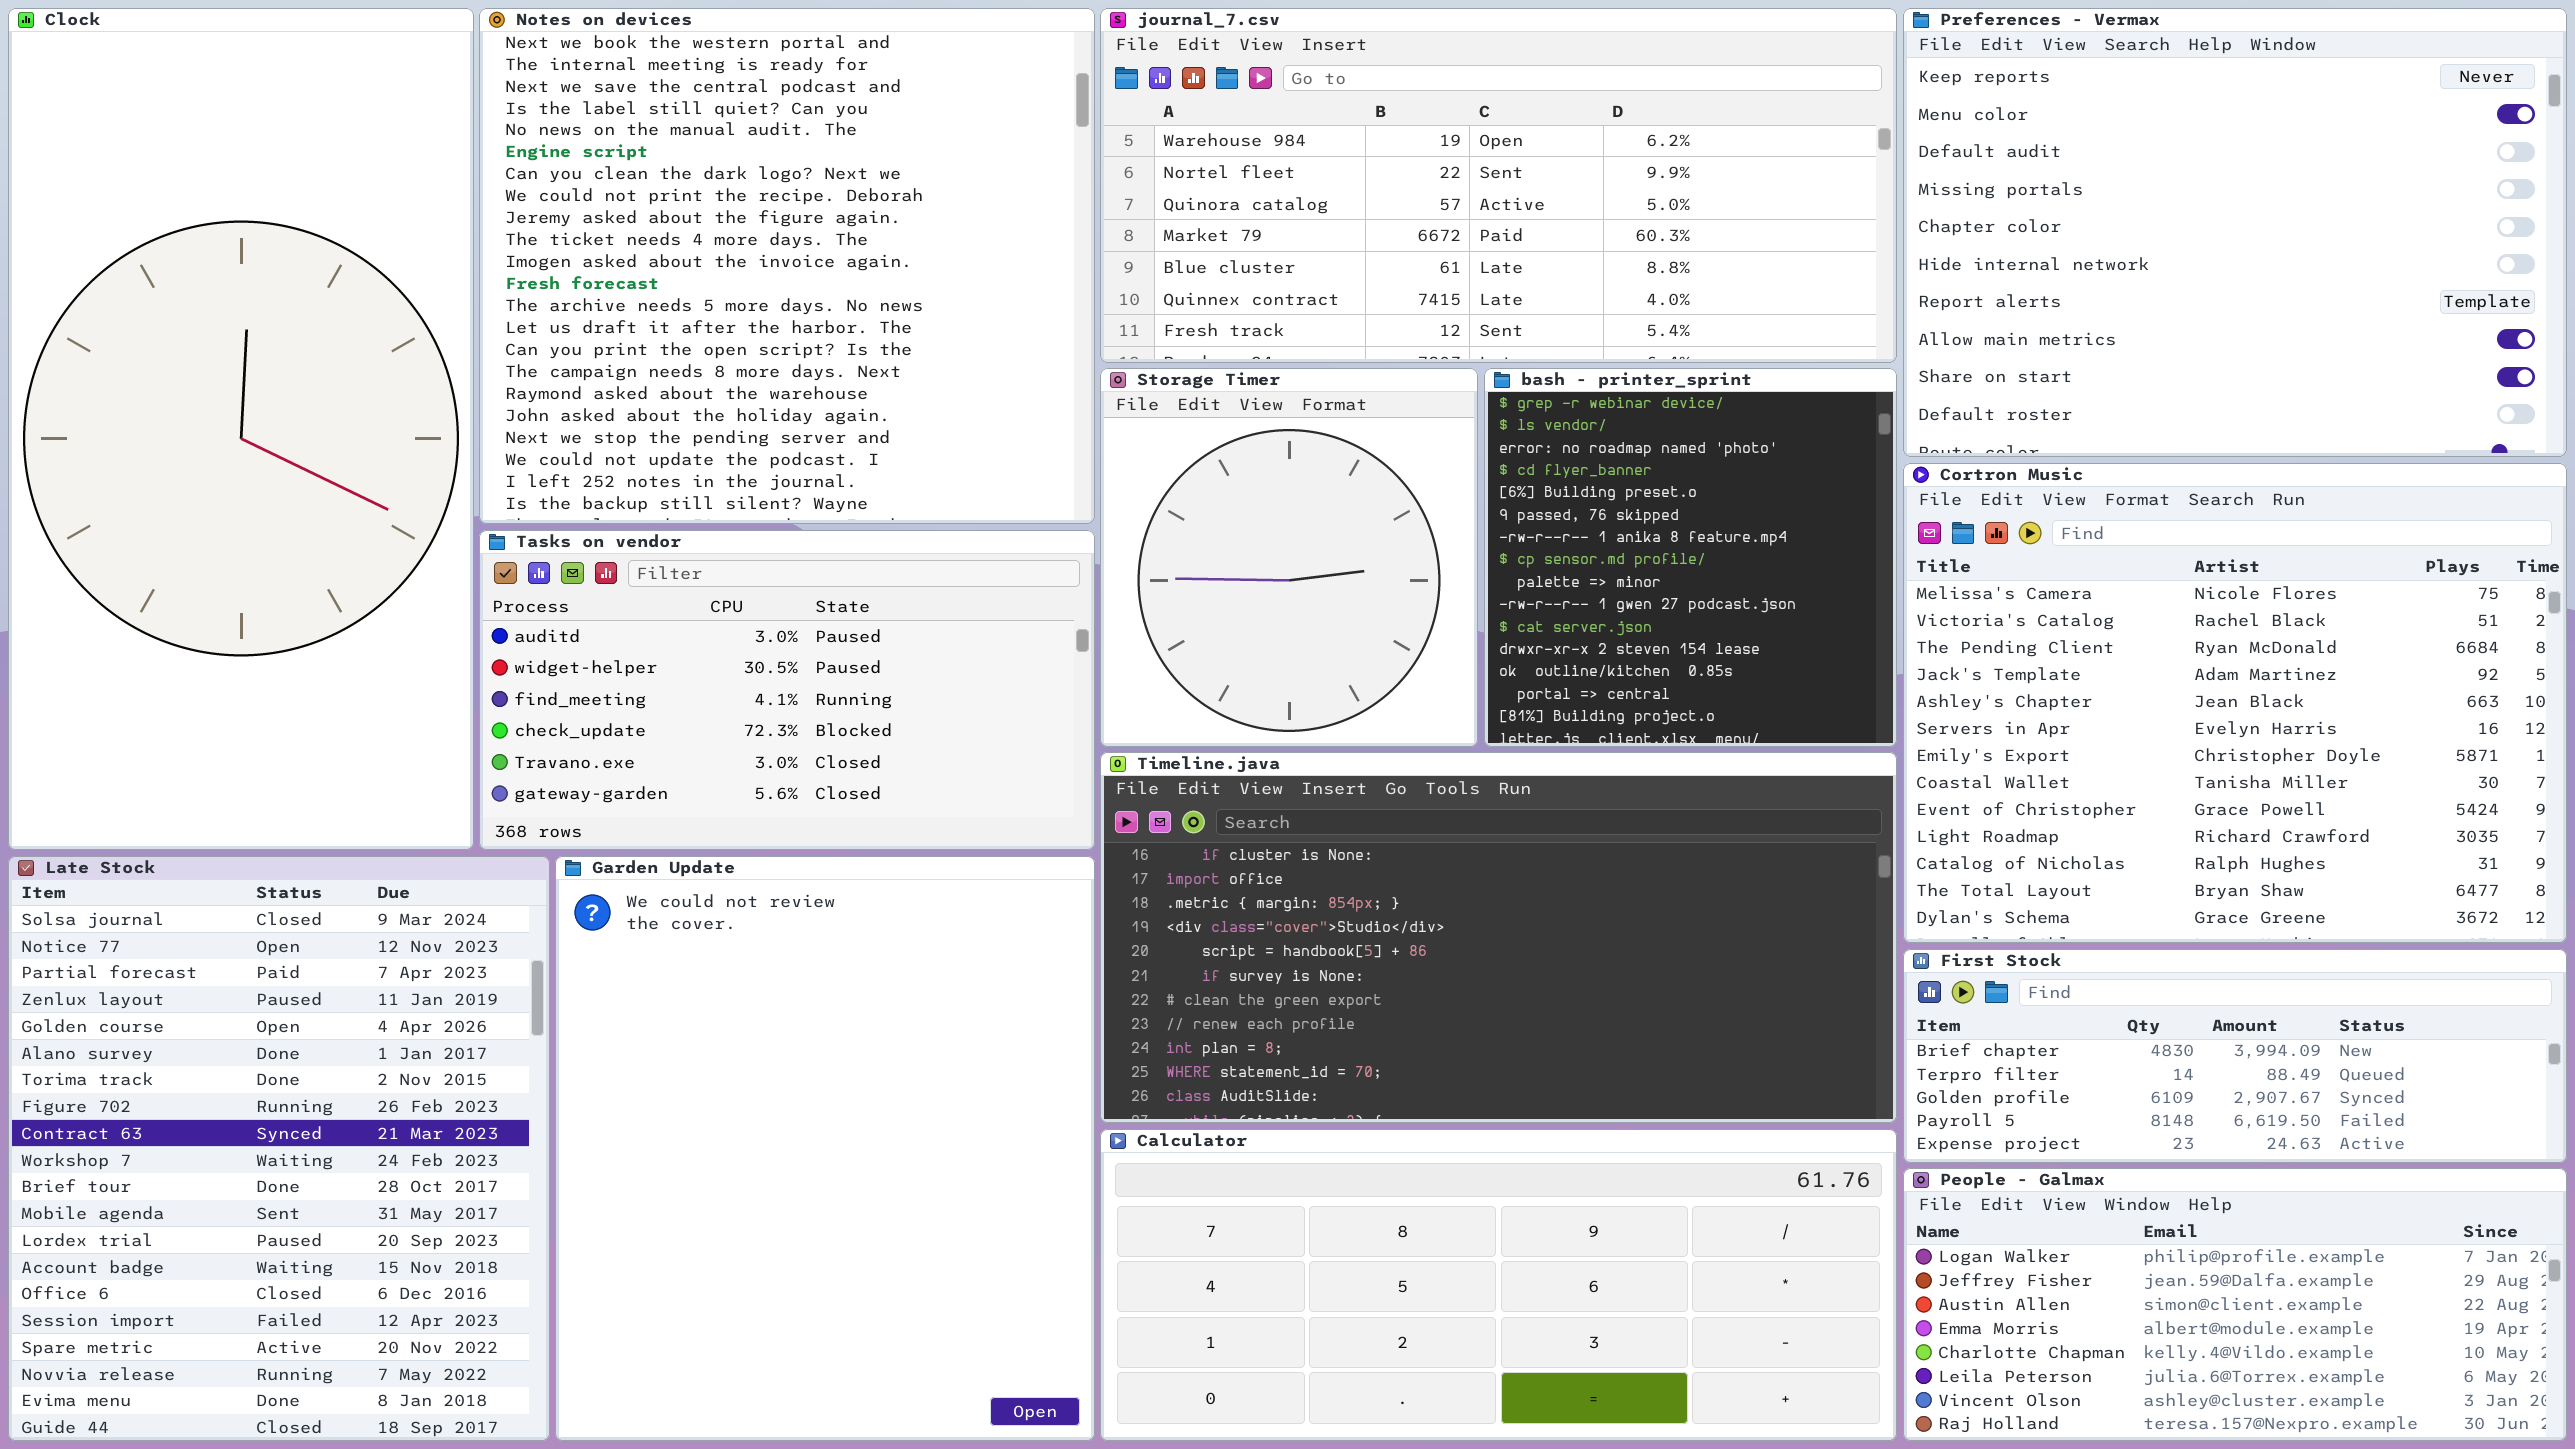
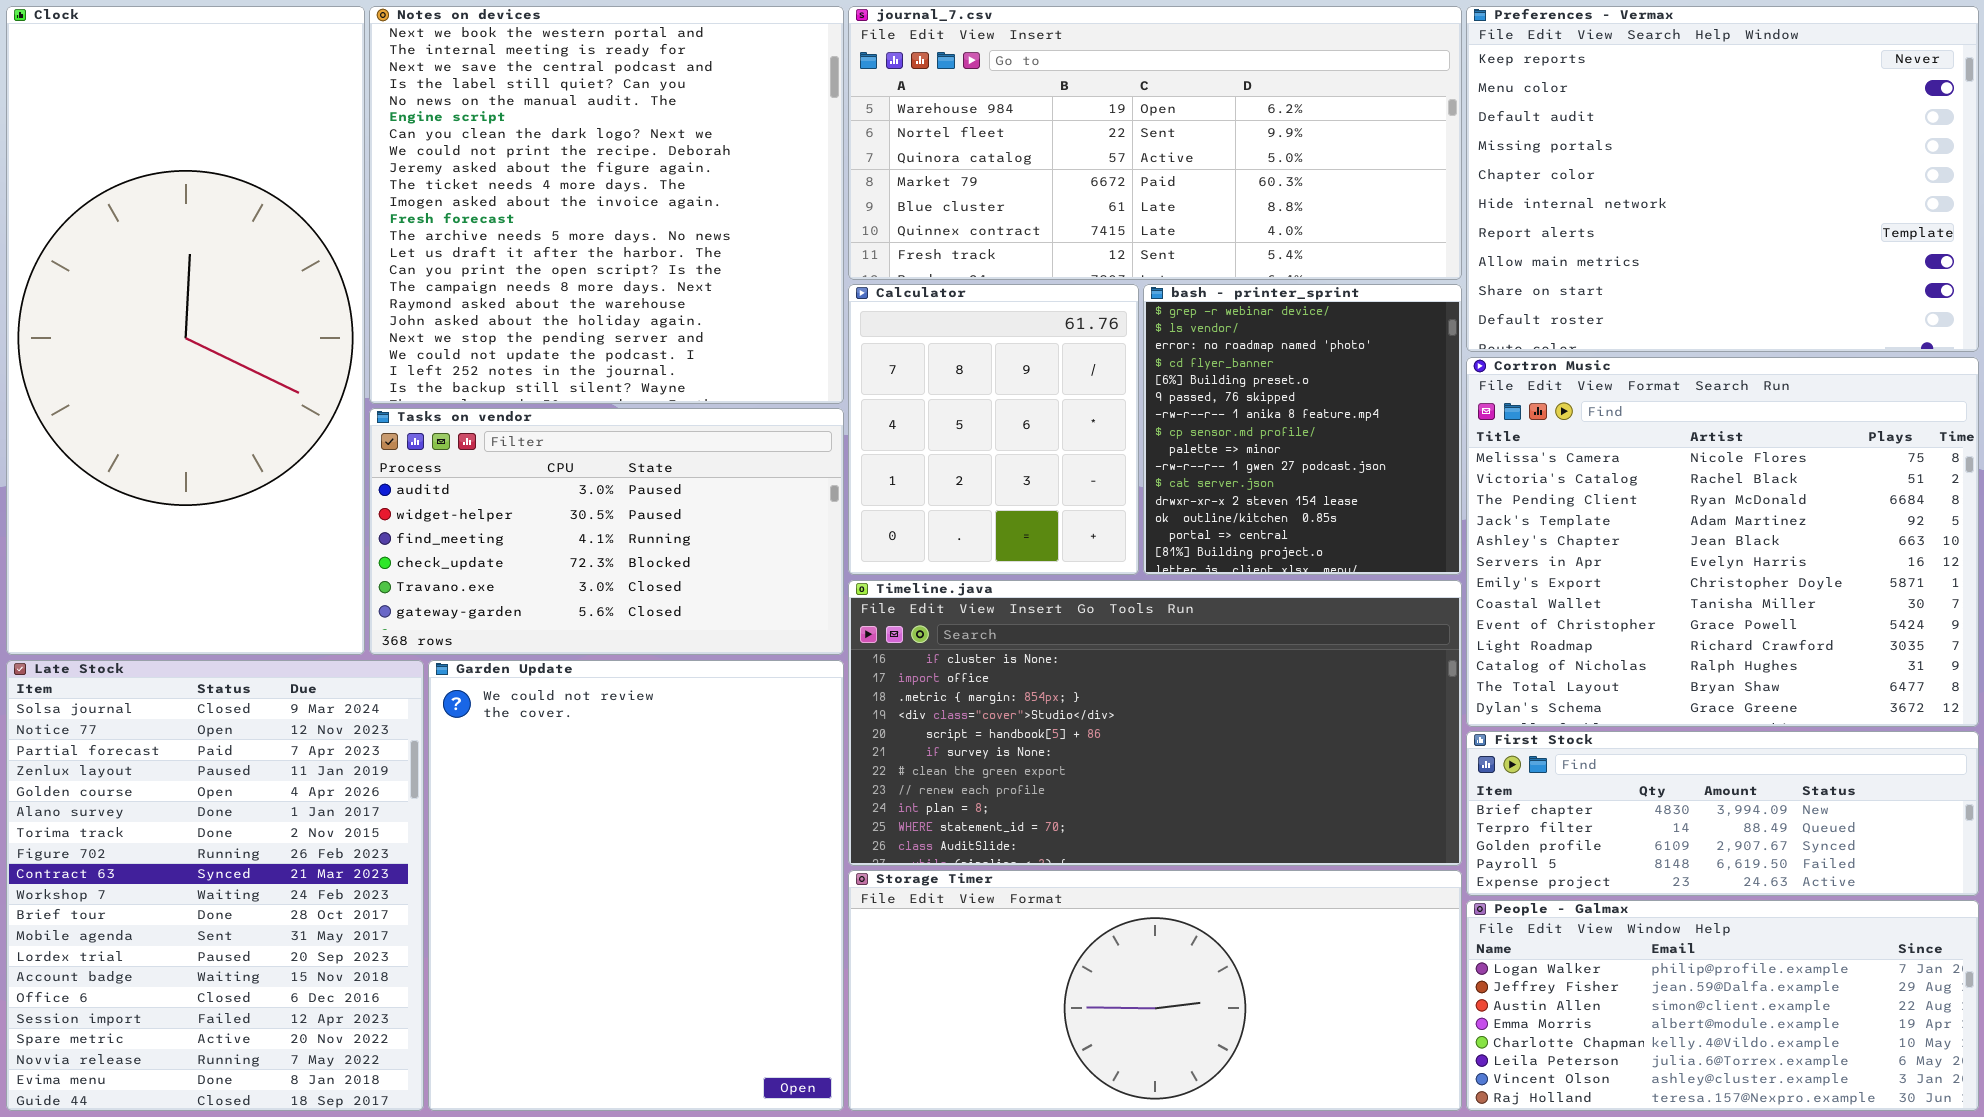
Storage Timer: [1100,368,1478,747] -> [848,870,1462,1111], moved, resized
Calculator: [1100,1129,1897,1441] -> [848,284,1139,575], moved, resized

